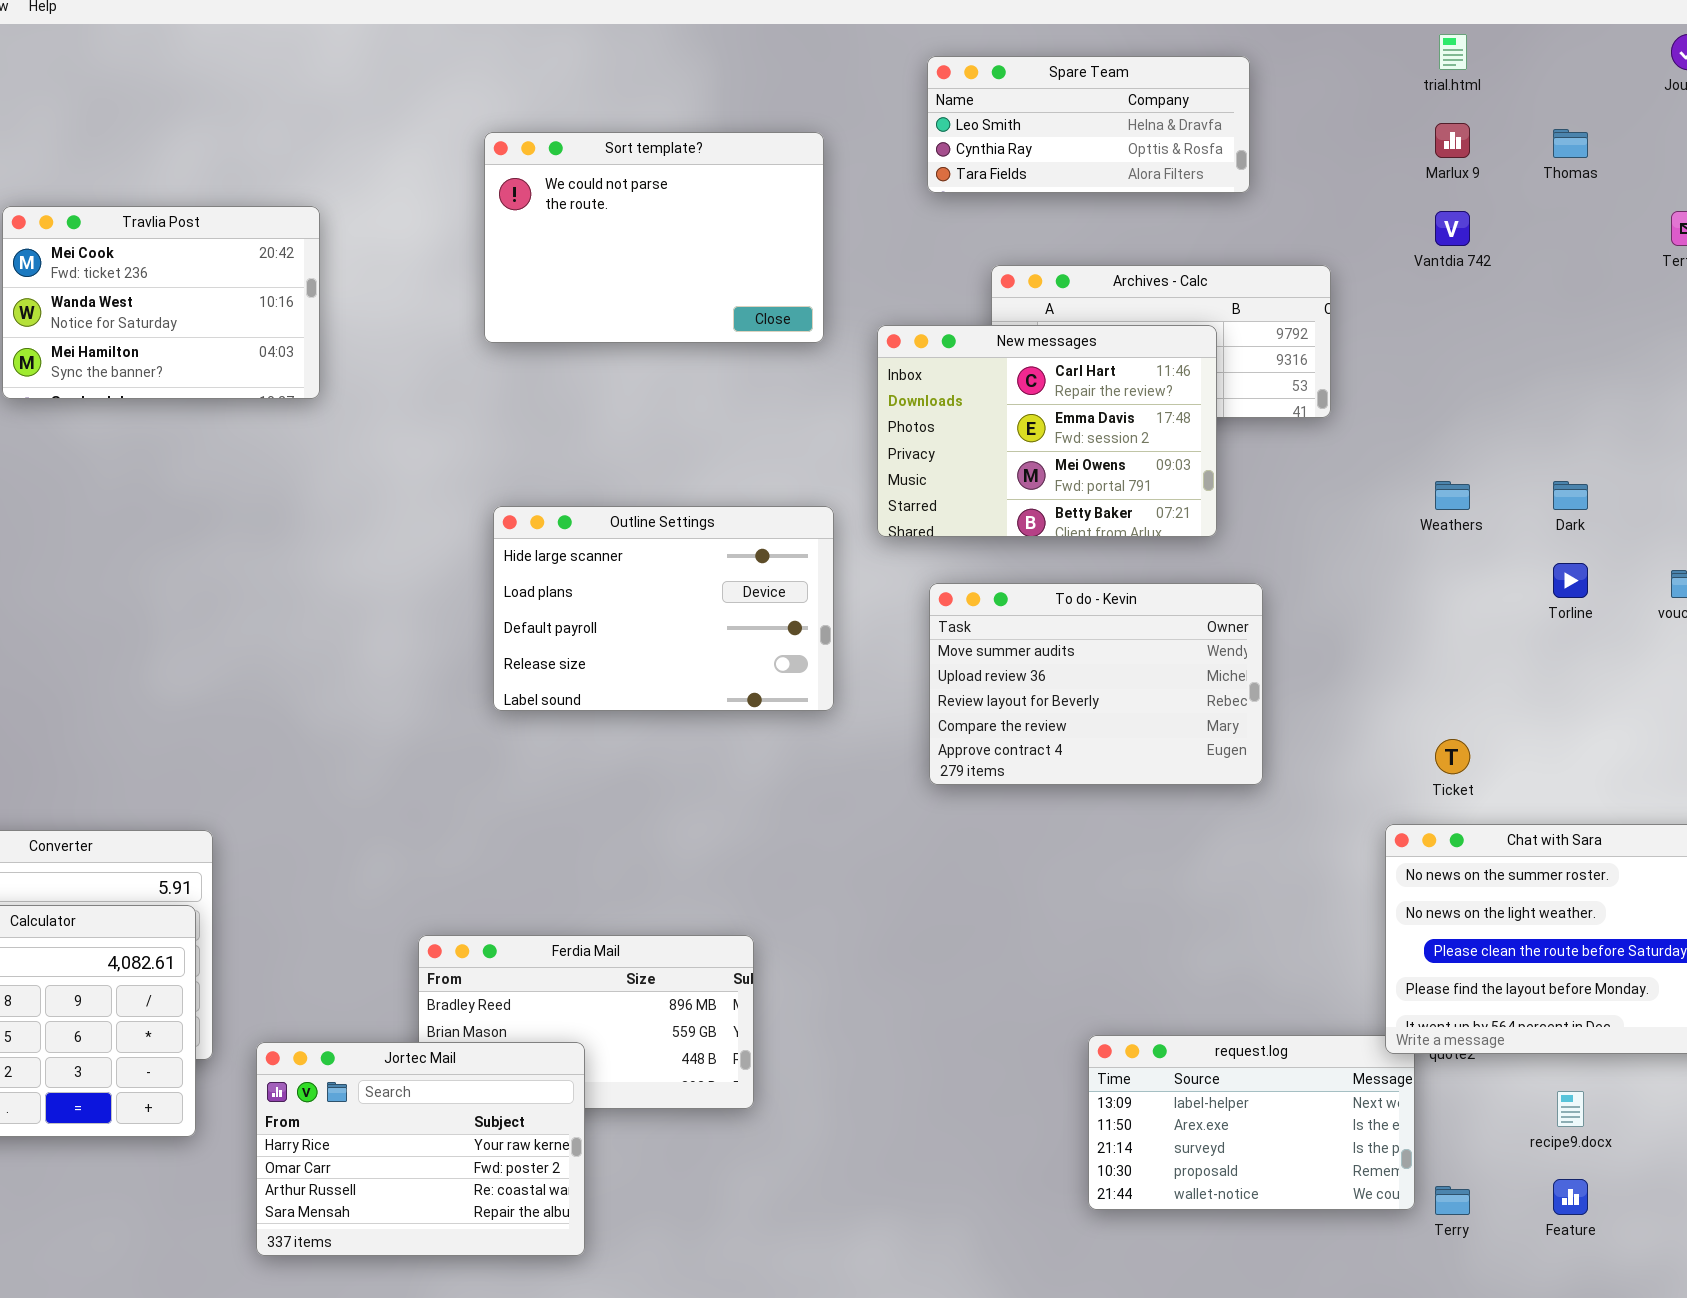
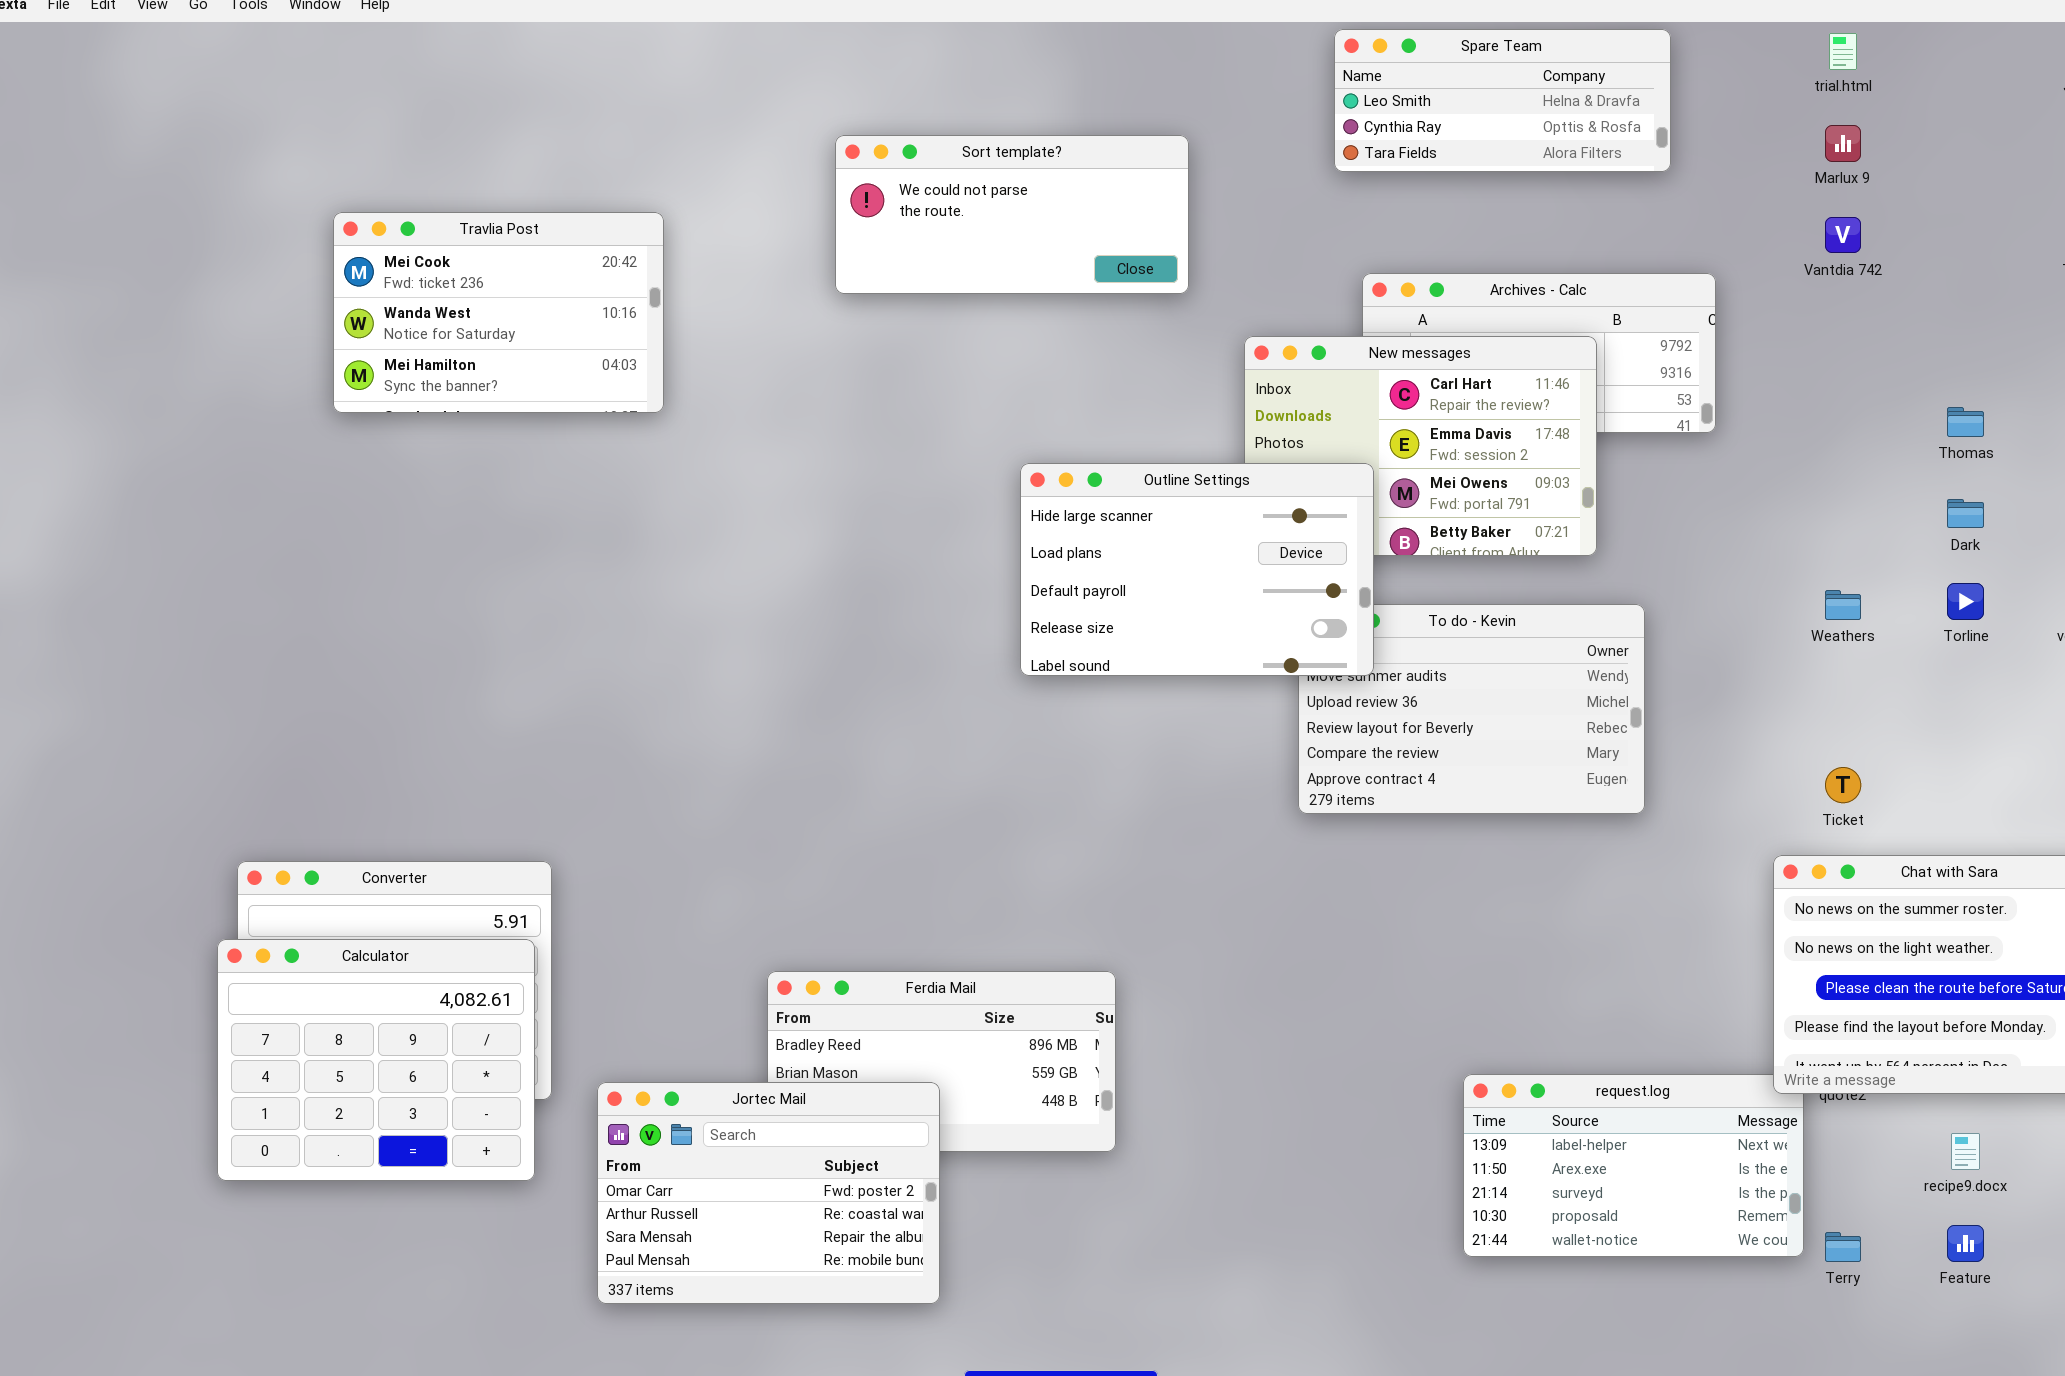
Spare Team: [927,56,1250,193] -> [1334,29,1671,172], moved
Thomas: [1553,129,1588,158] -> [1947,407,1984,437], moved
Sort template?: [484,132,824,343] -> [835,135,1189,294], resized
Weathers: [1435,481,1470,510] -> [1825,590,1861,620], moved
Outline Settings: [493,506,834,711] -> [1020,463,1374,676], moved
Jortec Mail: [256,1042,585,1256] -> [597,1082,940,1304], scrolled down 1 row

